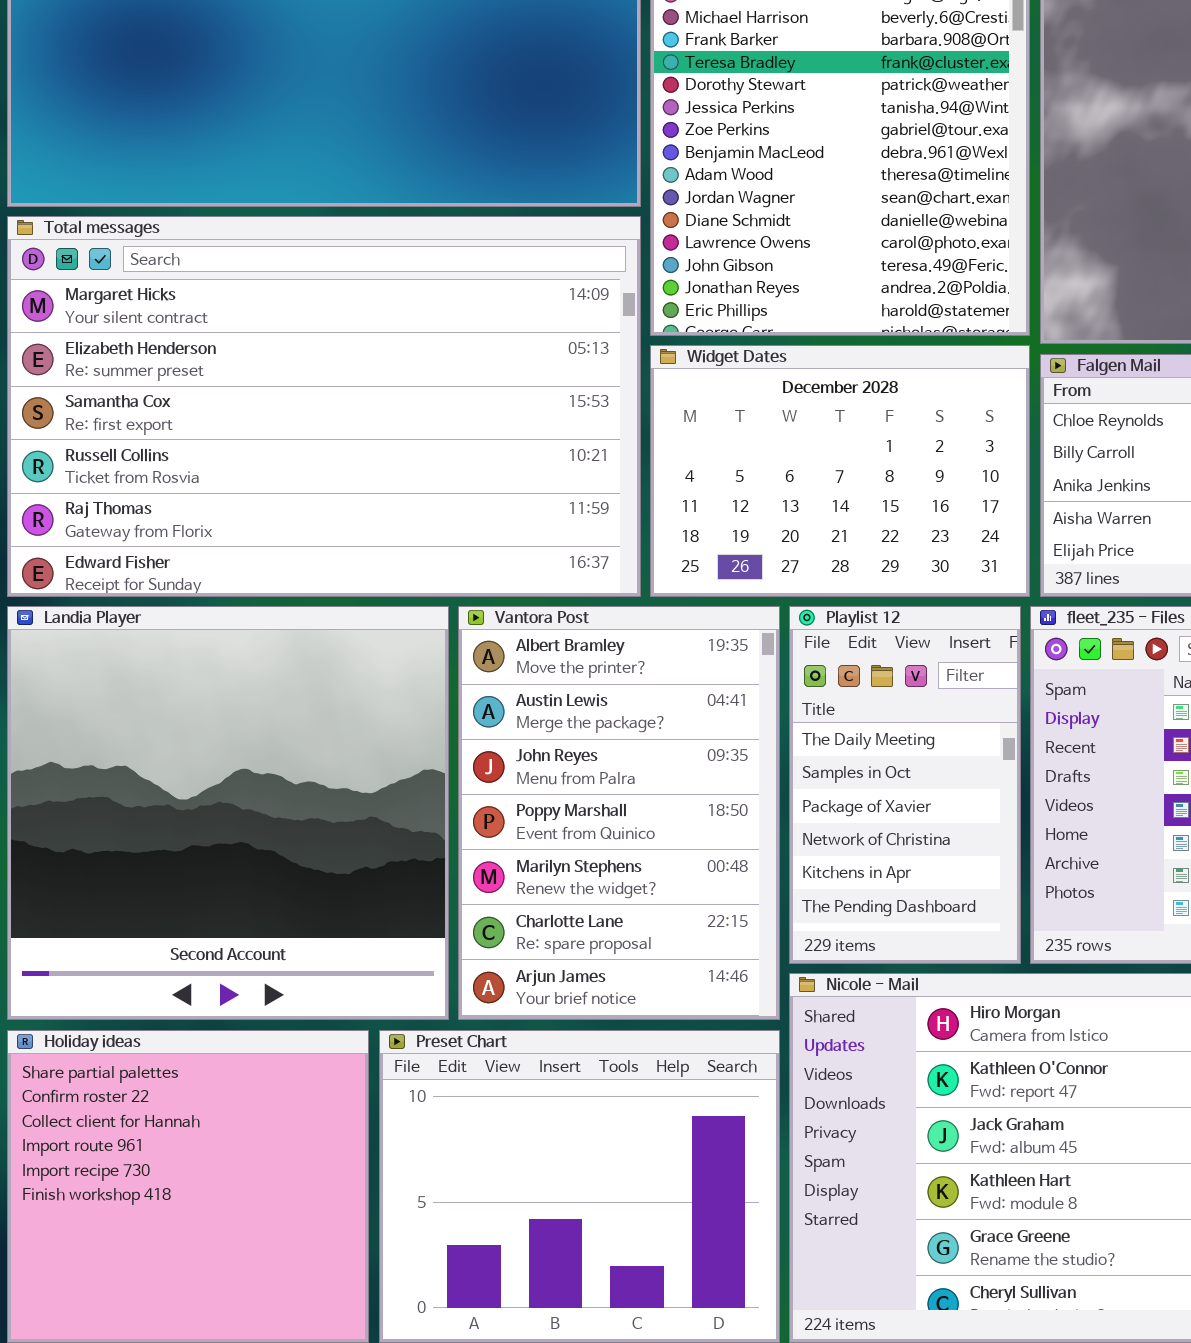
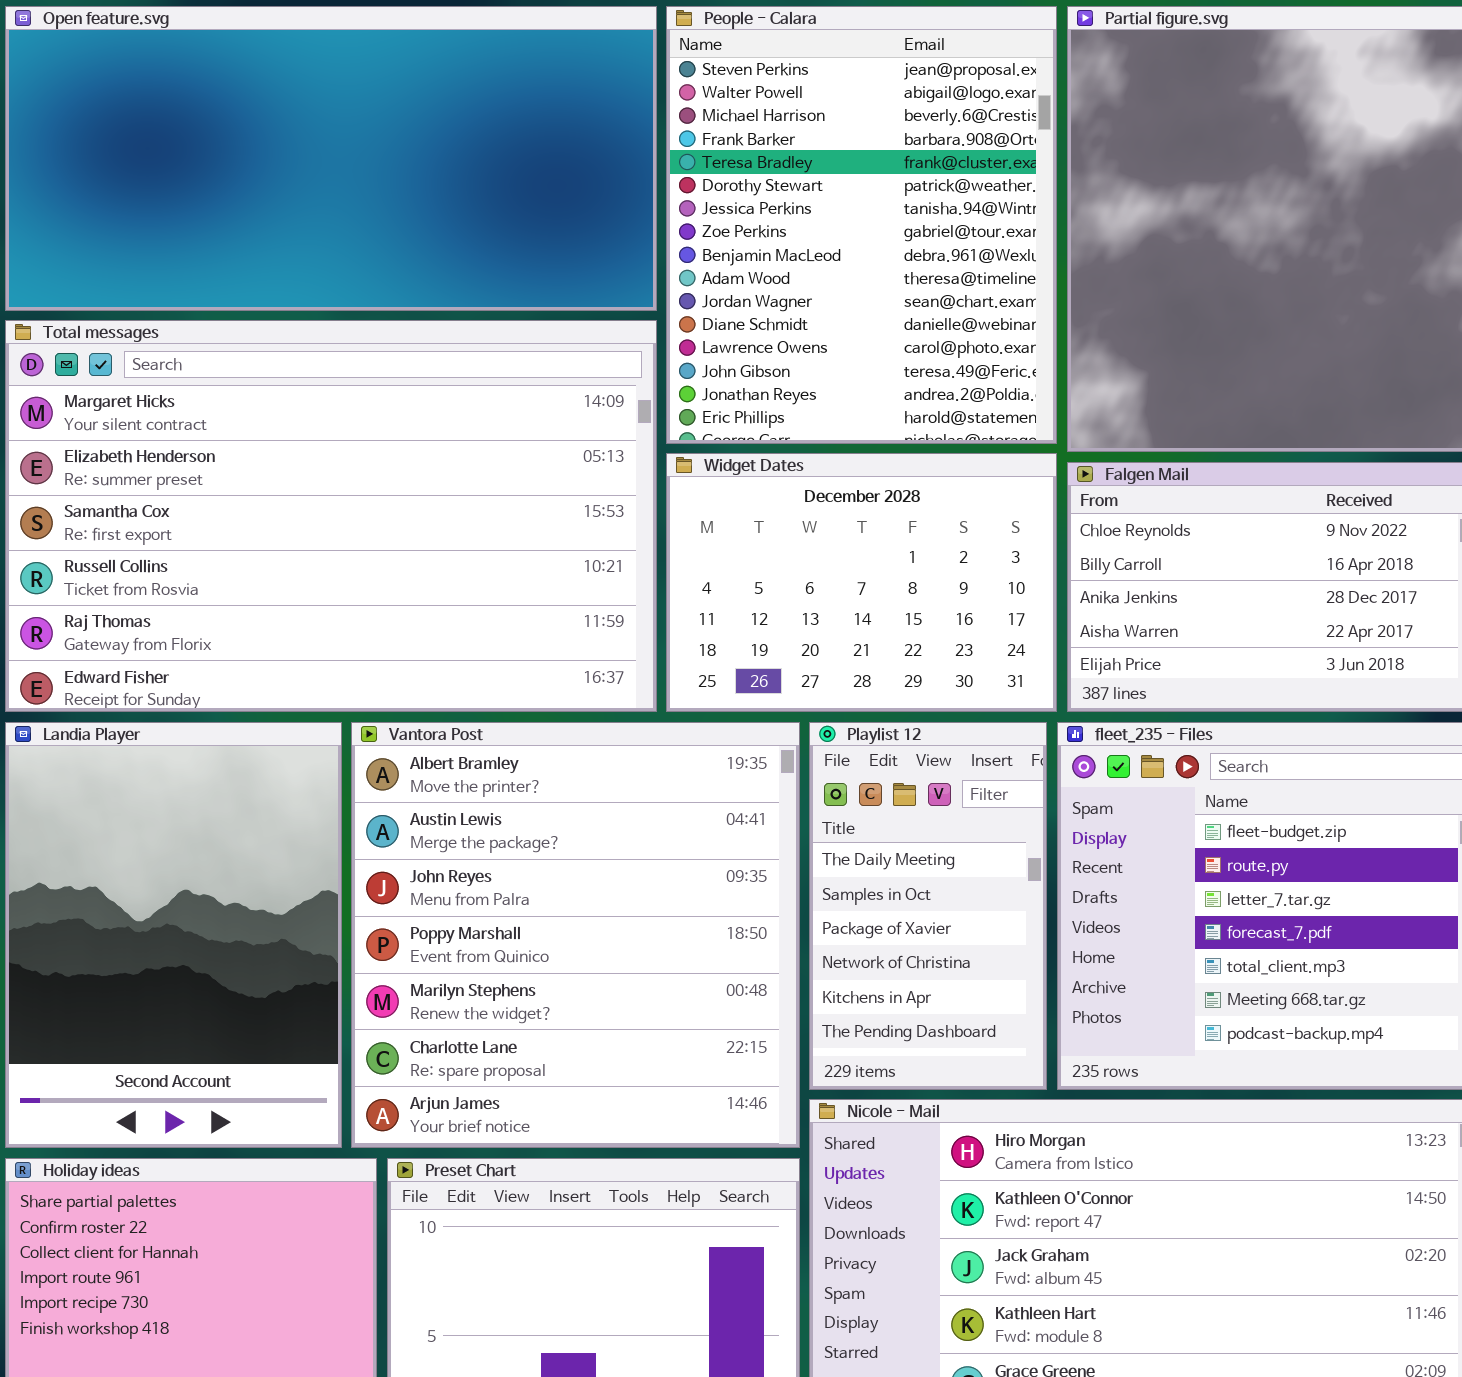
Landia Player: [7,606,449,1020] -> [5,722,342,1148], resized
Vantora Post: [458,606,780,1020] -> [351,722,800,1148], resized

